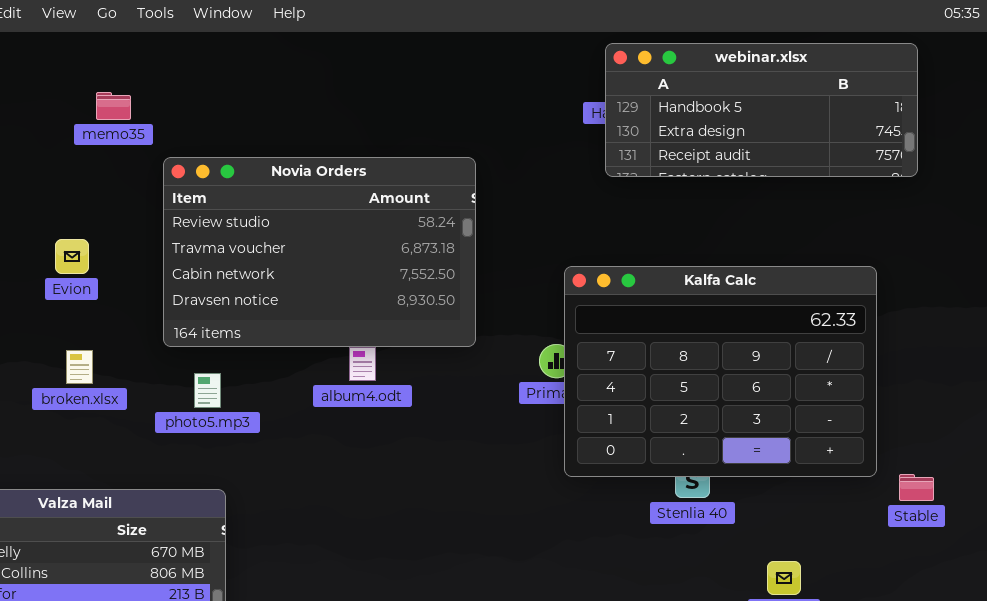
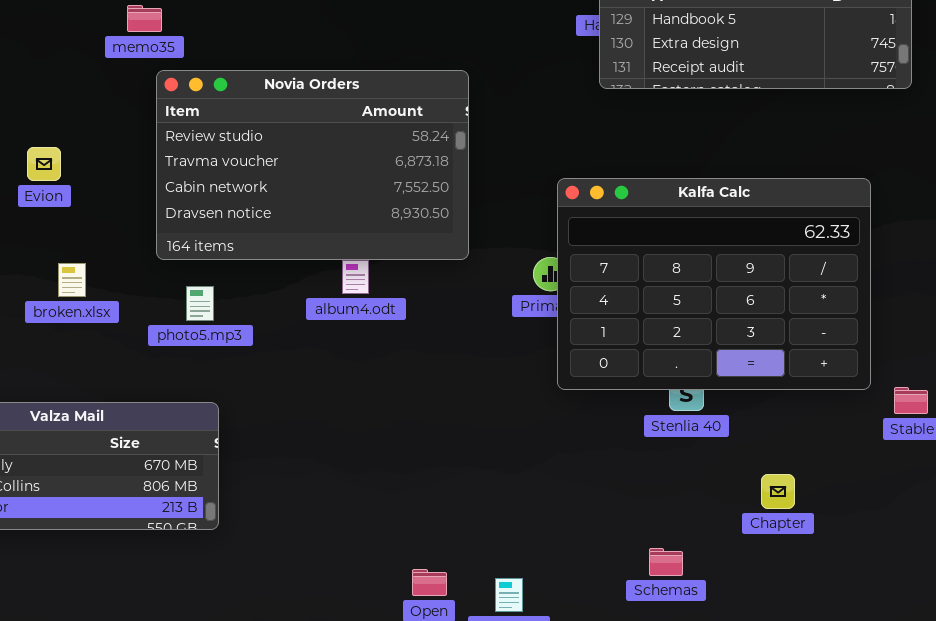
memo35: [96,92,131,120] -> [127,5,162,32], moved
Evion: [55,239,89,274] -> [27,147,61,181], moved

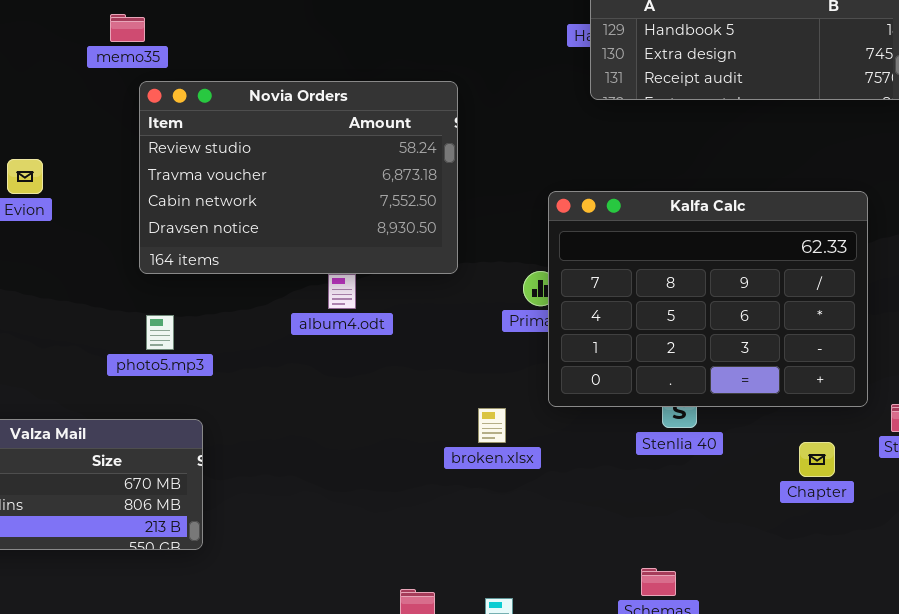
broken.xlsx: [58,263,86,297] -> [478,408,506,443], moved
photo5.mp3: [186,286,214,321] -> [146,315,174,350], moved
Chapter: [761,474,795,509] -> [799,442,835,477], moved

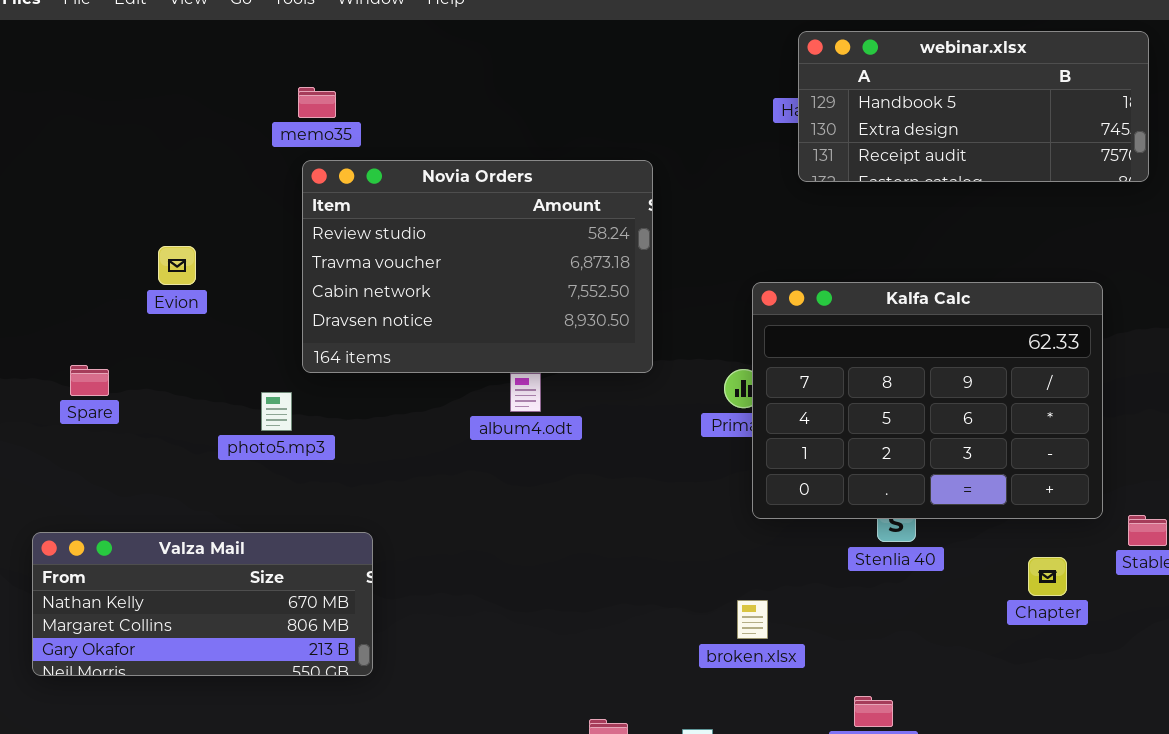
memo35: [110,14,145,42] -> [298,87,336,118], moved
photo5.mp3: [146,315,174,350] -> [261,392,292,431], moved
broken.xlsx: [478,408,506,443] -> [737,600,768,639], moved

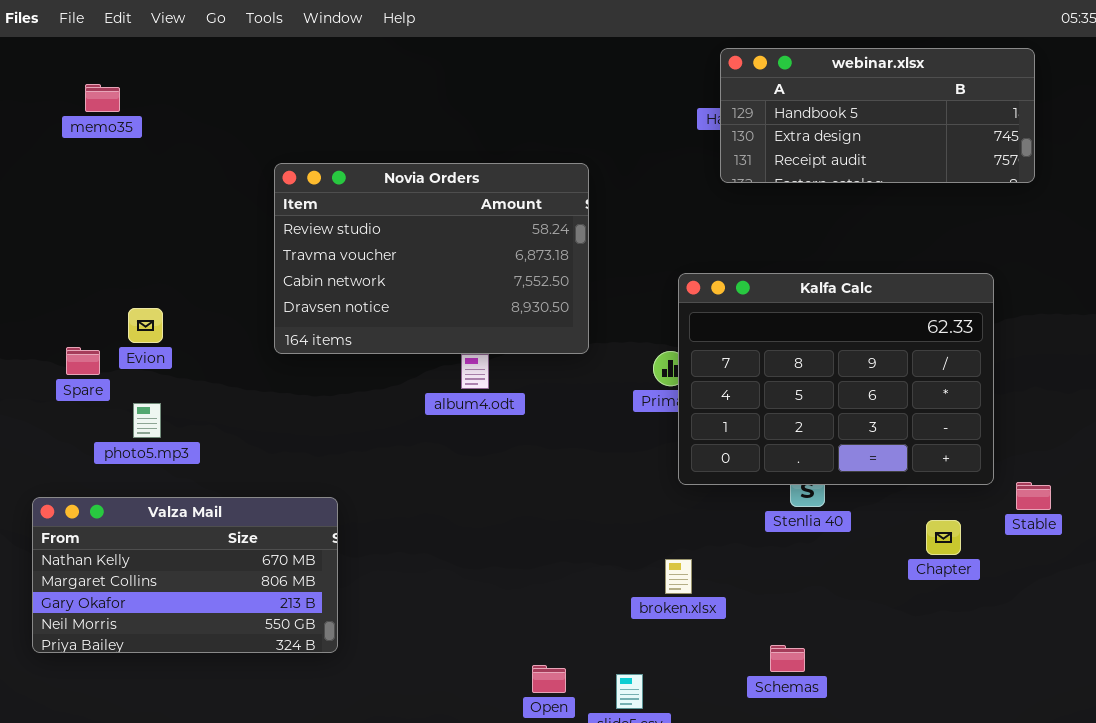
memo35: [298,87,336,118] -> [85,84,120,112], moved
Evion: [158,246,196,285] -> [128,308,163,343], moved
photo5.mp3: [261,392,292,431] -> [133,403,161,438], moved
Valza Mail: [32,532,373,676] -> [32,497,338,653], resized

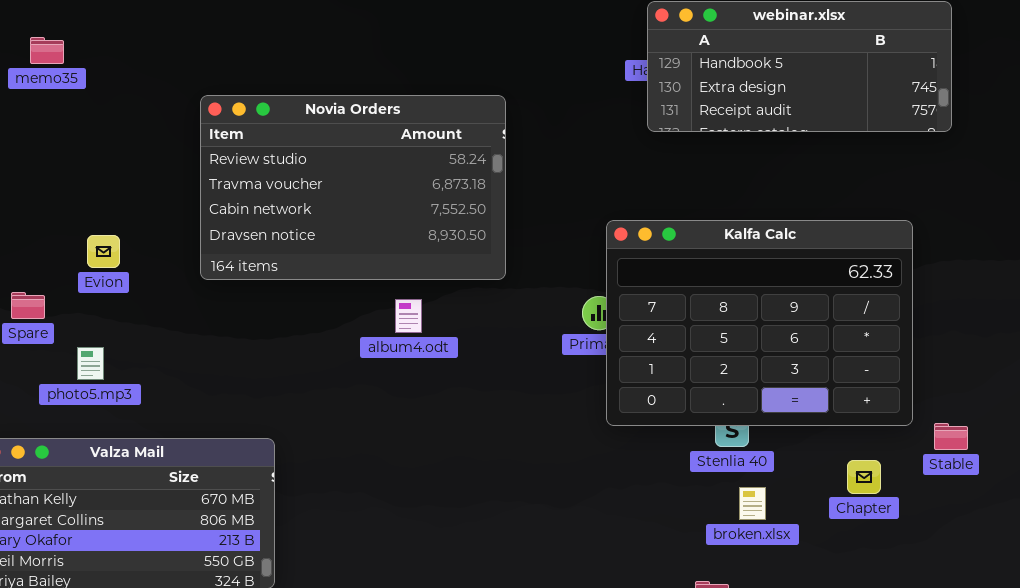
Novia Orders: [274,163,589,354] -> [200,95,506,280], moved
Evion: [128,308,163,343] -> [87,235,120,268], moved
broken.xlsx: [665,559,692,594] -> [739,487,766,520], moved

